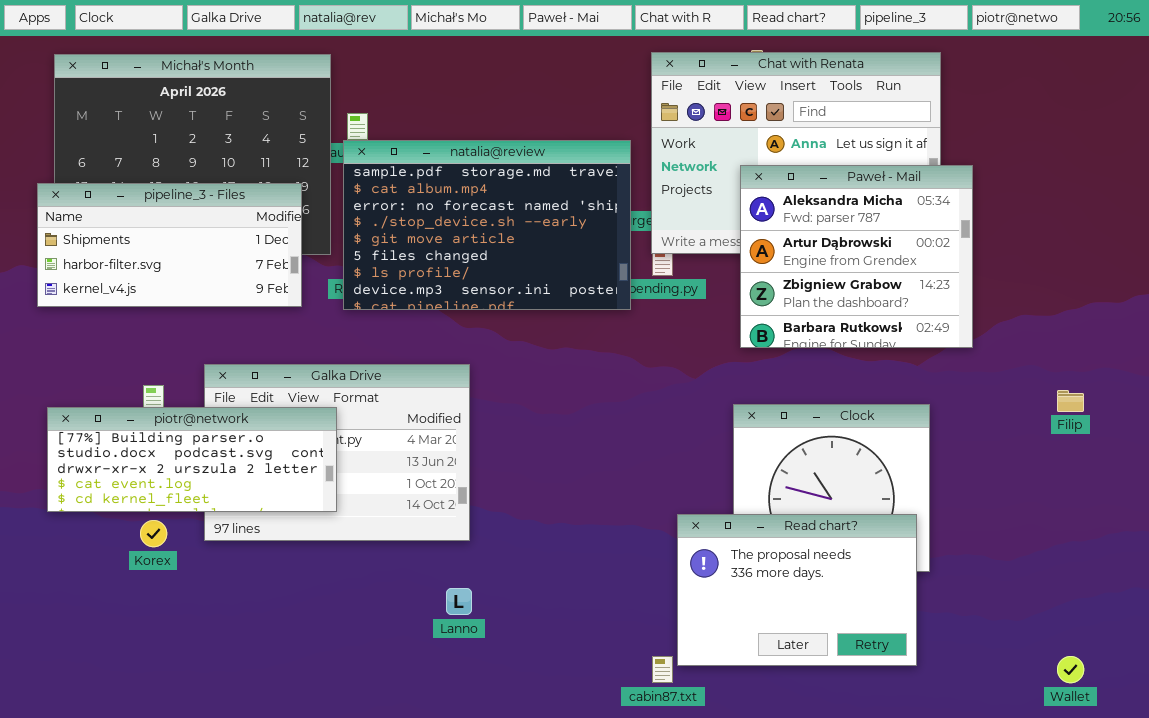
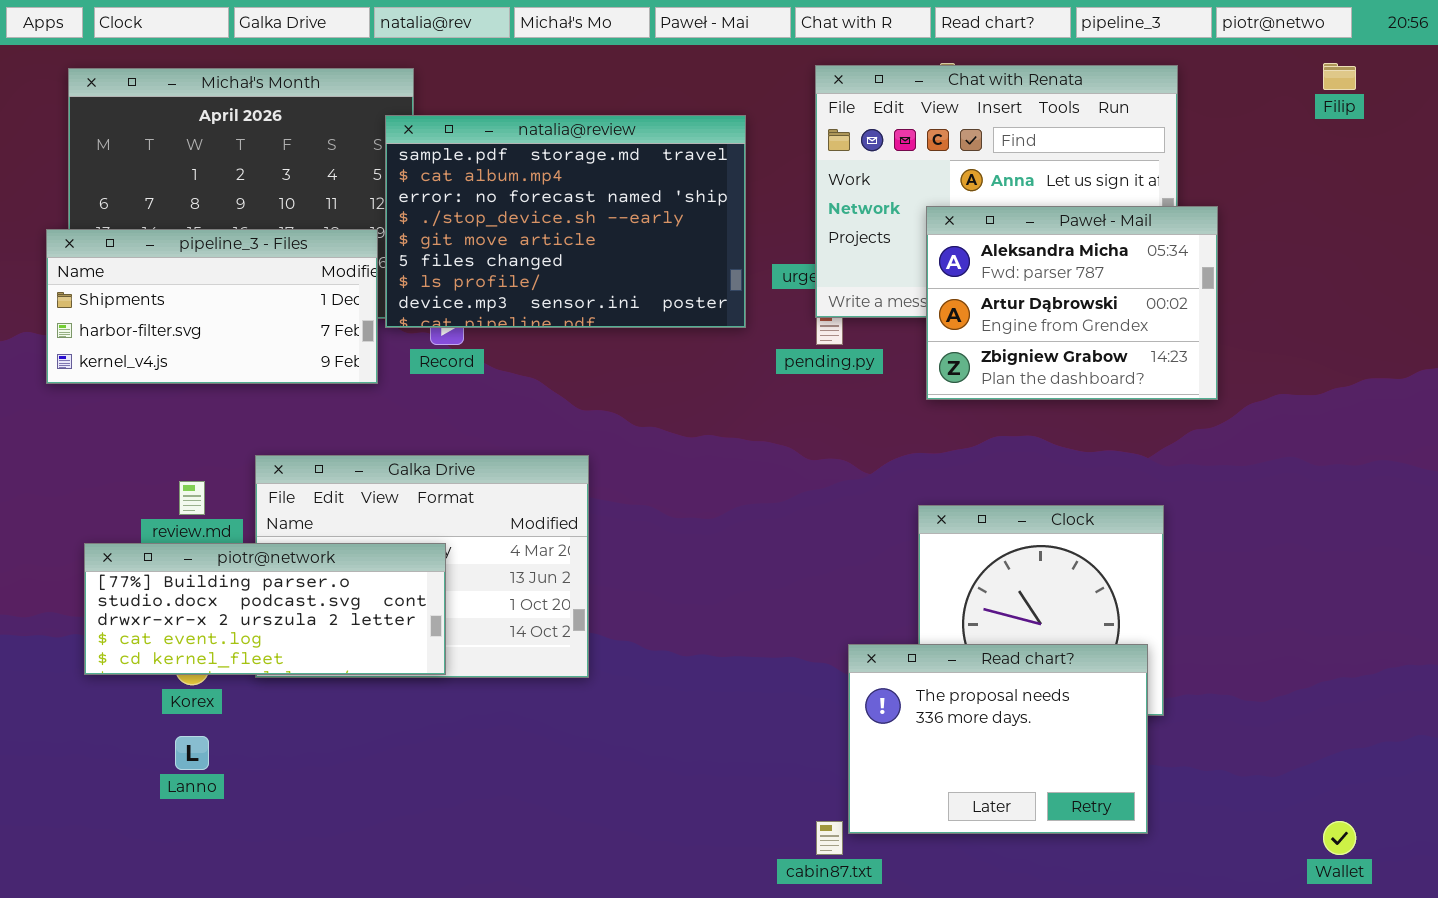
natalia@review: [343,140,631,310] -> [385,115,746,328], moved
Paweł - Mail: [740,165,973,348] -> [926,206,1218,400], resized
Filip: [1057,390,1084,412] -> [1323,63,1356,90], moved
piotr@network: [47,407,337,512] -> [84,543,446,675], moved
Lanno: [446,588,472,615] -> [175,736,209,770], moved

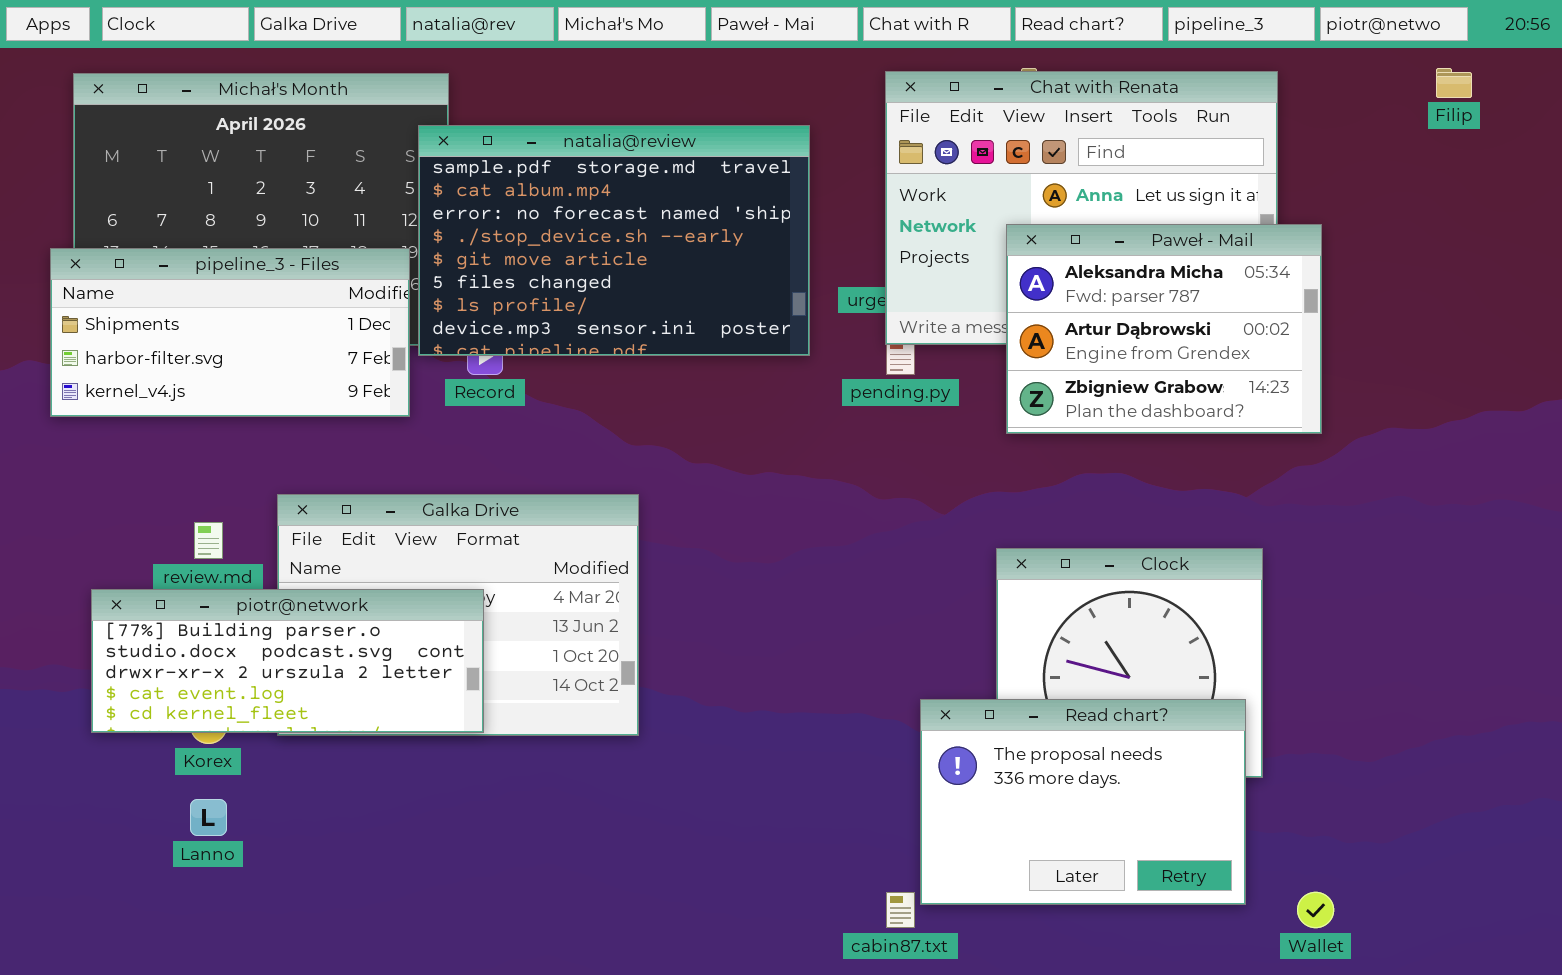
Wallet: [1323,821,1356,855] -> [1297,892,1334,928], moved

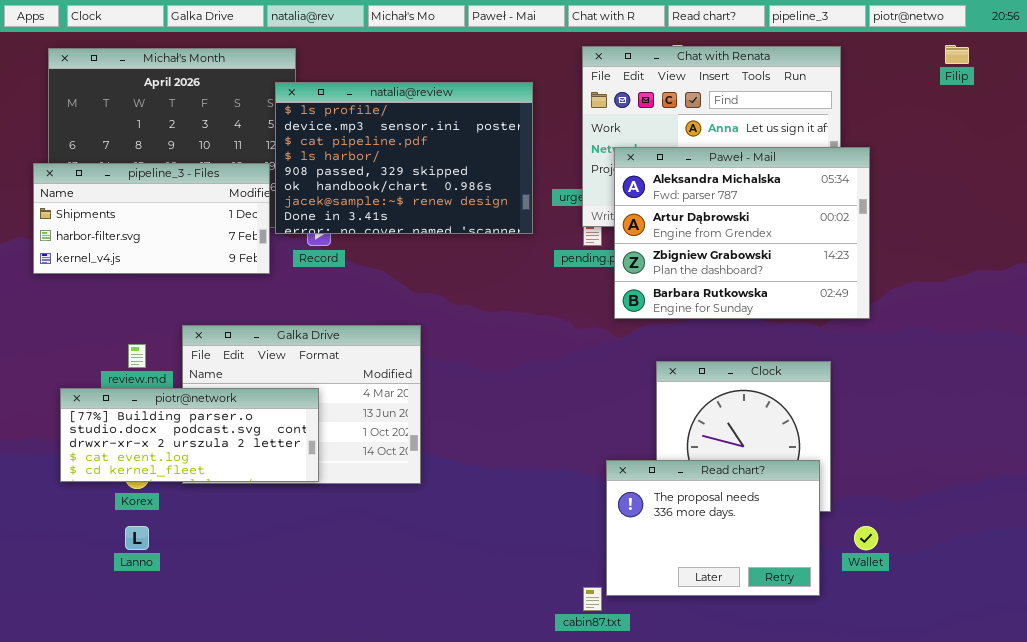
natalia@review: [418,125,810,356] -> [275,82,533,234], scrolled down 6 rows
Paweł - Mail: [1006,224,1322,434] -> [614,147,870,319], resized
Wallet: [1297,892,1334,928] -> [854,526,878,550], moved

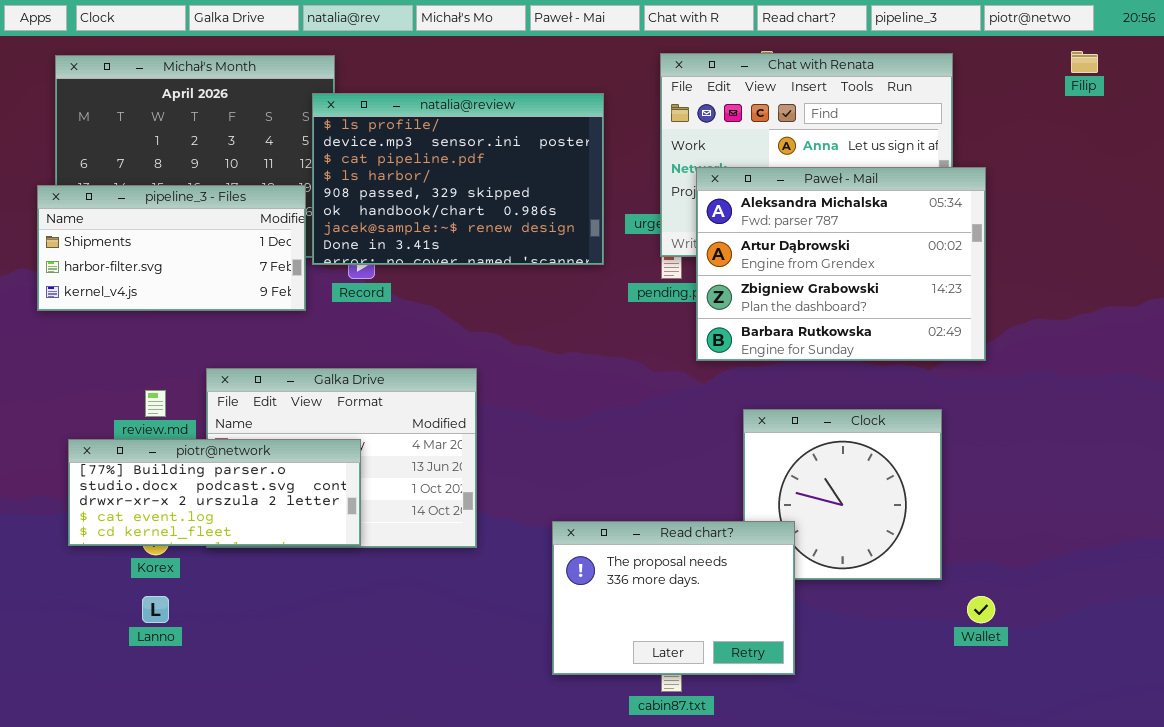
Read chart?: [606,460,820,596] -> [552,521,795,675], moved

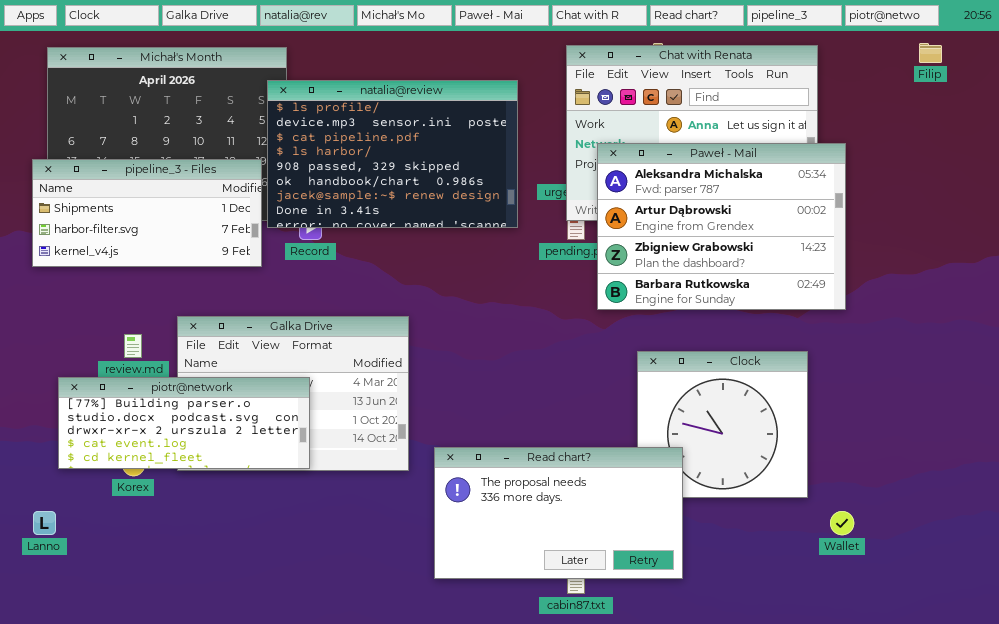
Read chart?: [552,521,795,675] -> [434,447,683,579], resized
Lanno: [142,596,169,623] -> [33,511,56,535], moved

